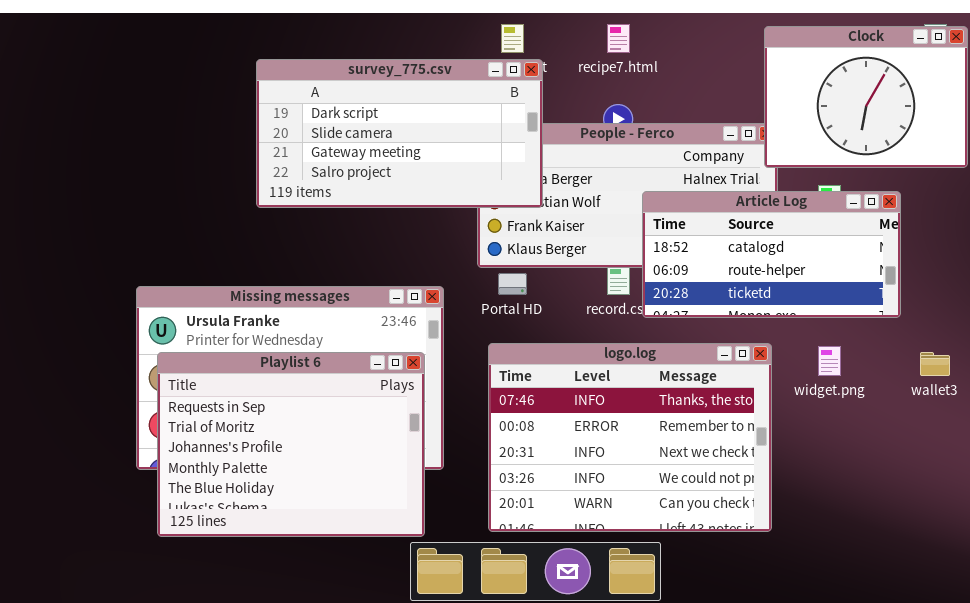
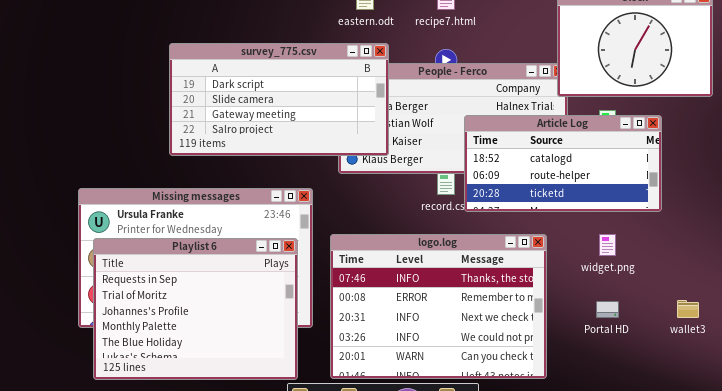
survey_775.csv: [256,59,543,208] -> [169,43,389,156], moved
Portal HD: [498,273,527,295] -> [596,301,619,318], moved
logo.log: [488,343,772,532] -> [330,234,547,379], moved
wallet3: [920,352,950,376] -> [677,300,699,318], moved

